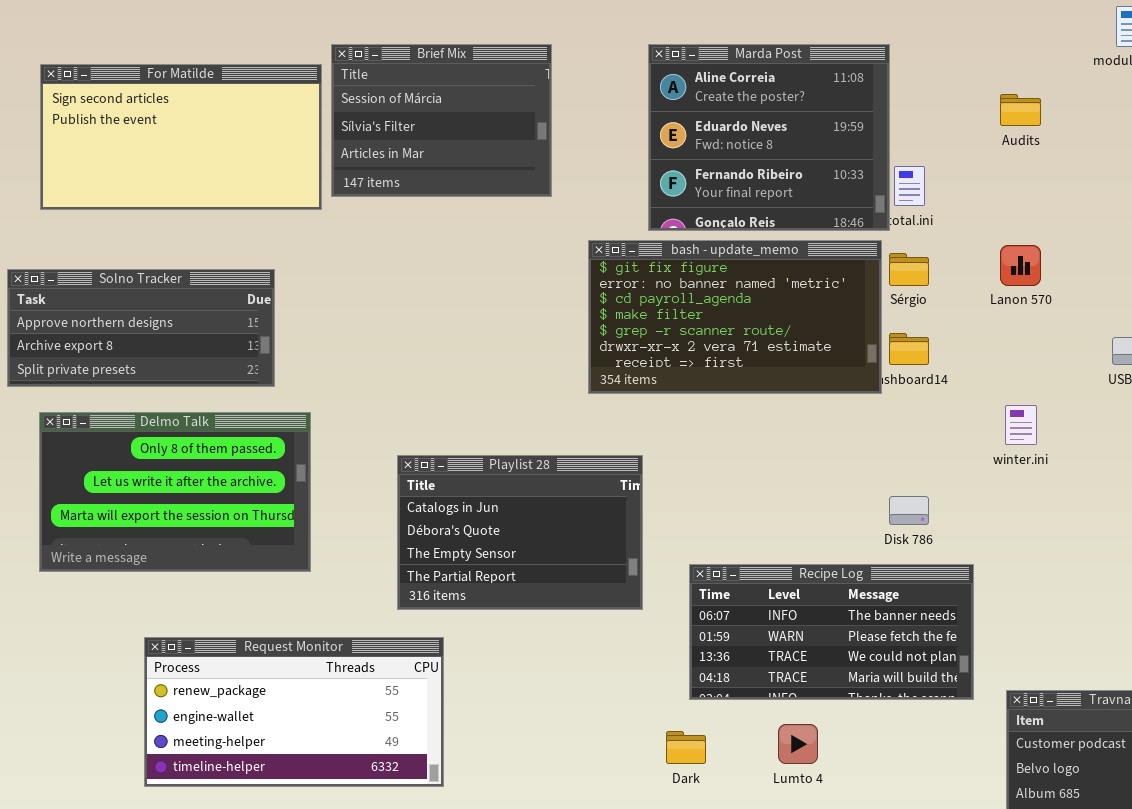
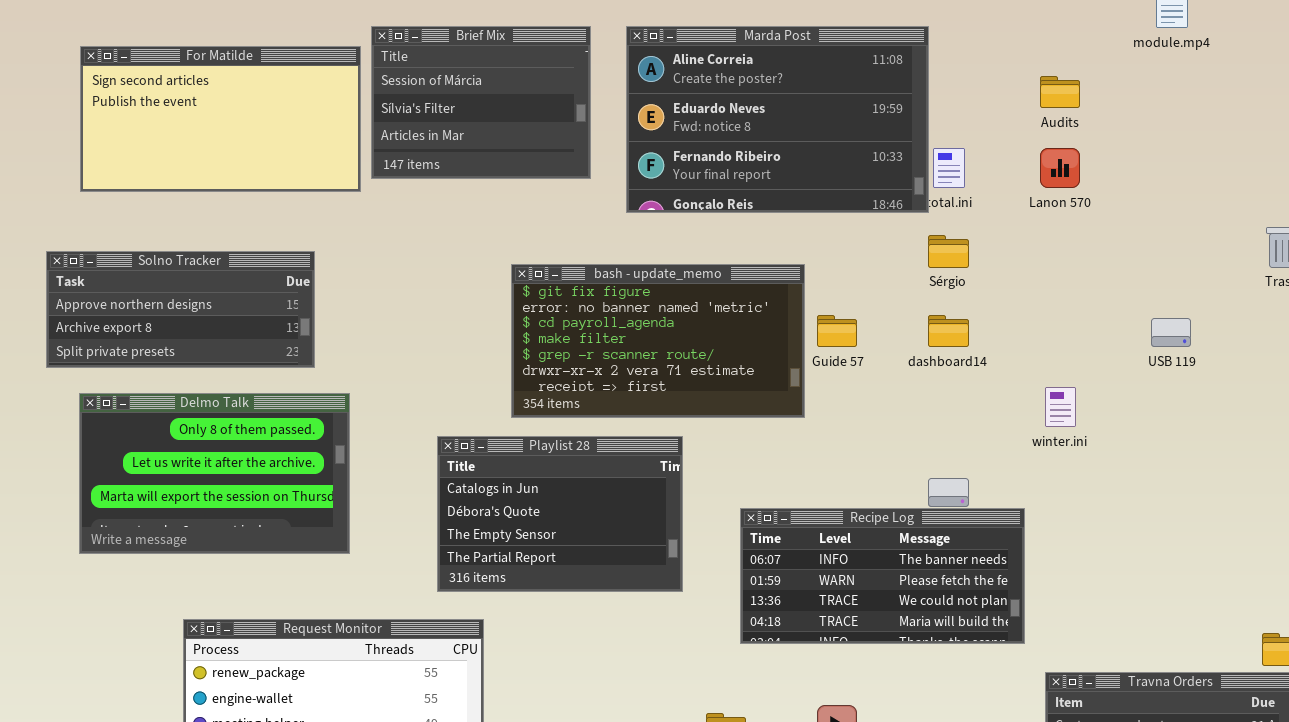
Marda Post: [648,44,890,231] -> [626,26,929,213], resized
bash - update_memo: [588,240,882,394] -> [511,264,805,418], moved
Lanon 570: [1000,245,1041,286] -> [1040,148,1080,188], moved
Recipe Log: [689,564,974,700] -> [740,508,1025,644], moved

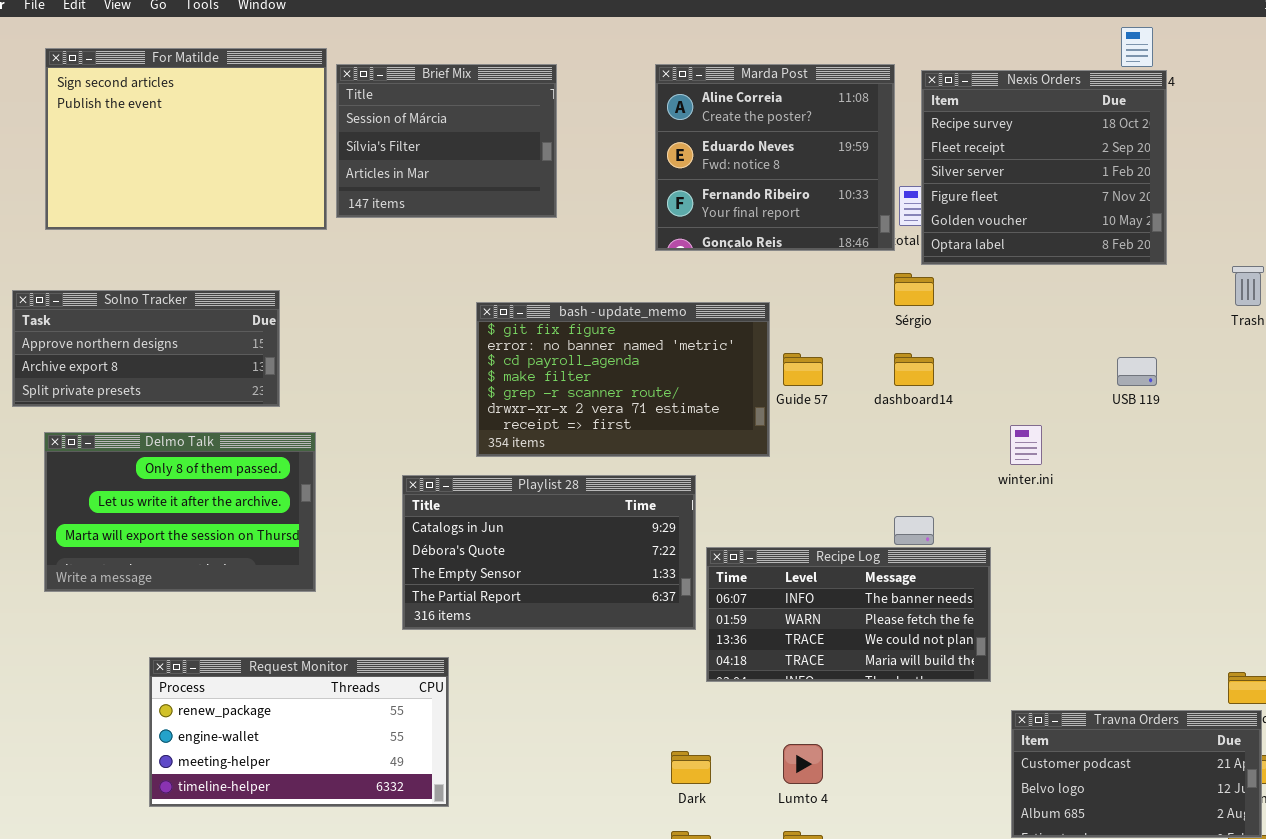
Marda Post: [626,26,929,213] -> [655,64,895,251], resized
Nexis Orders: none -> [921,70,1167,265], opened
For Matilde: [80,46,361,192] -> [45,48,327,230], resized
Playlist 28: [437,436,683,592] -> [402,475,696,630], resized

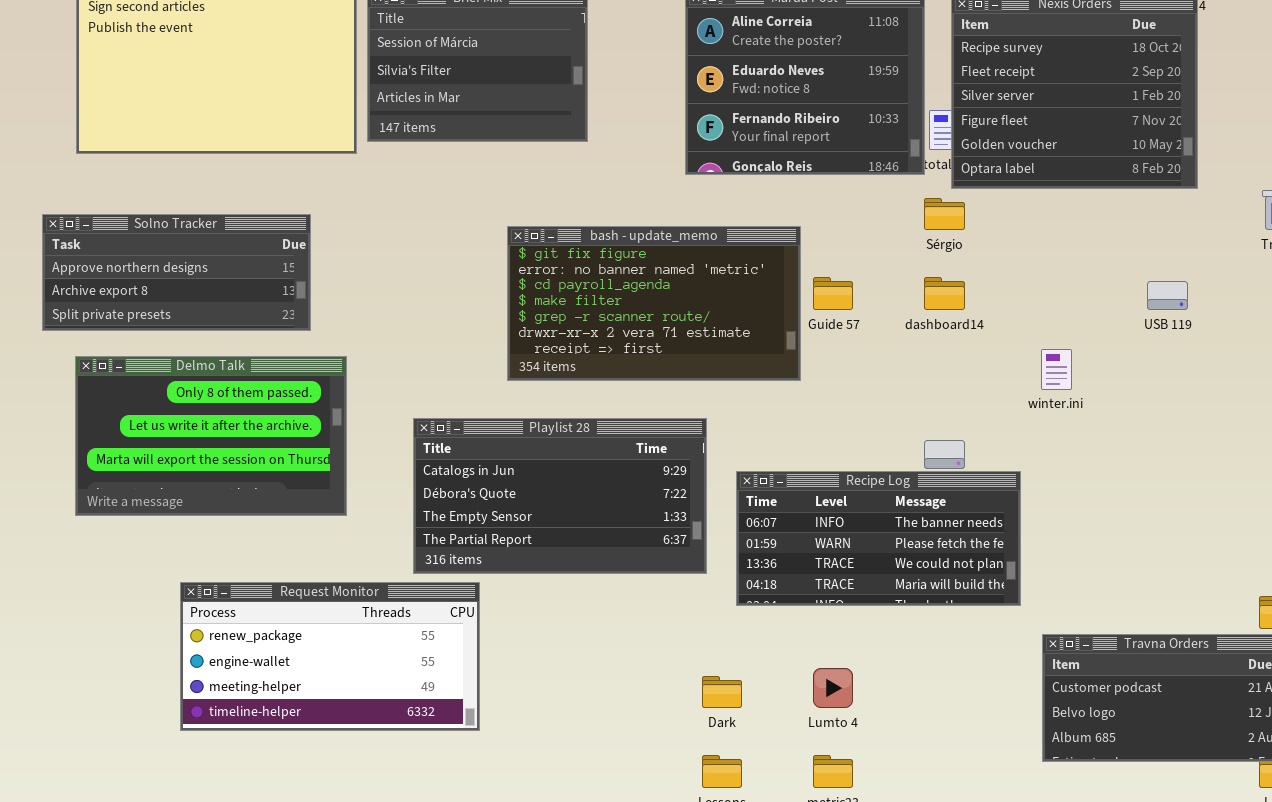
Playlist 28: [402,475,696,630] -> [413,418,707,574], moved

